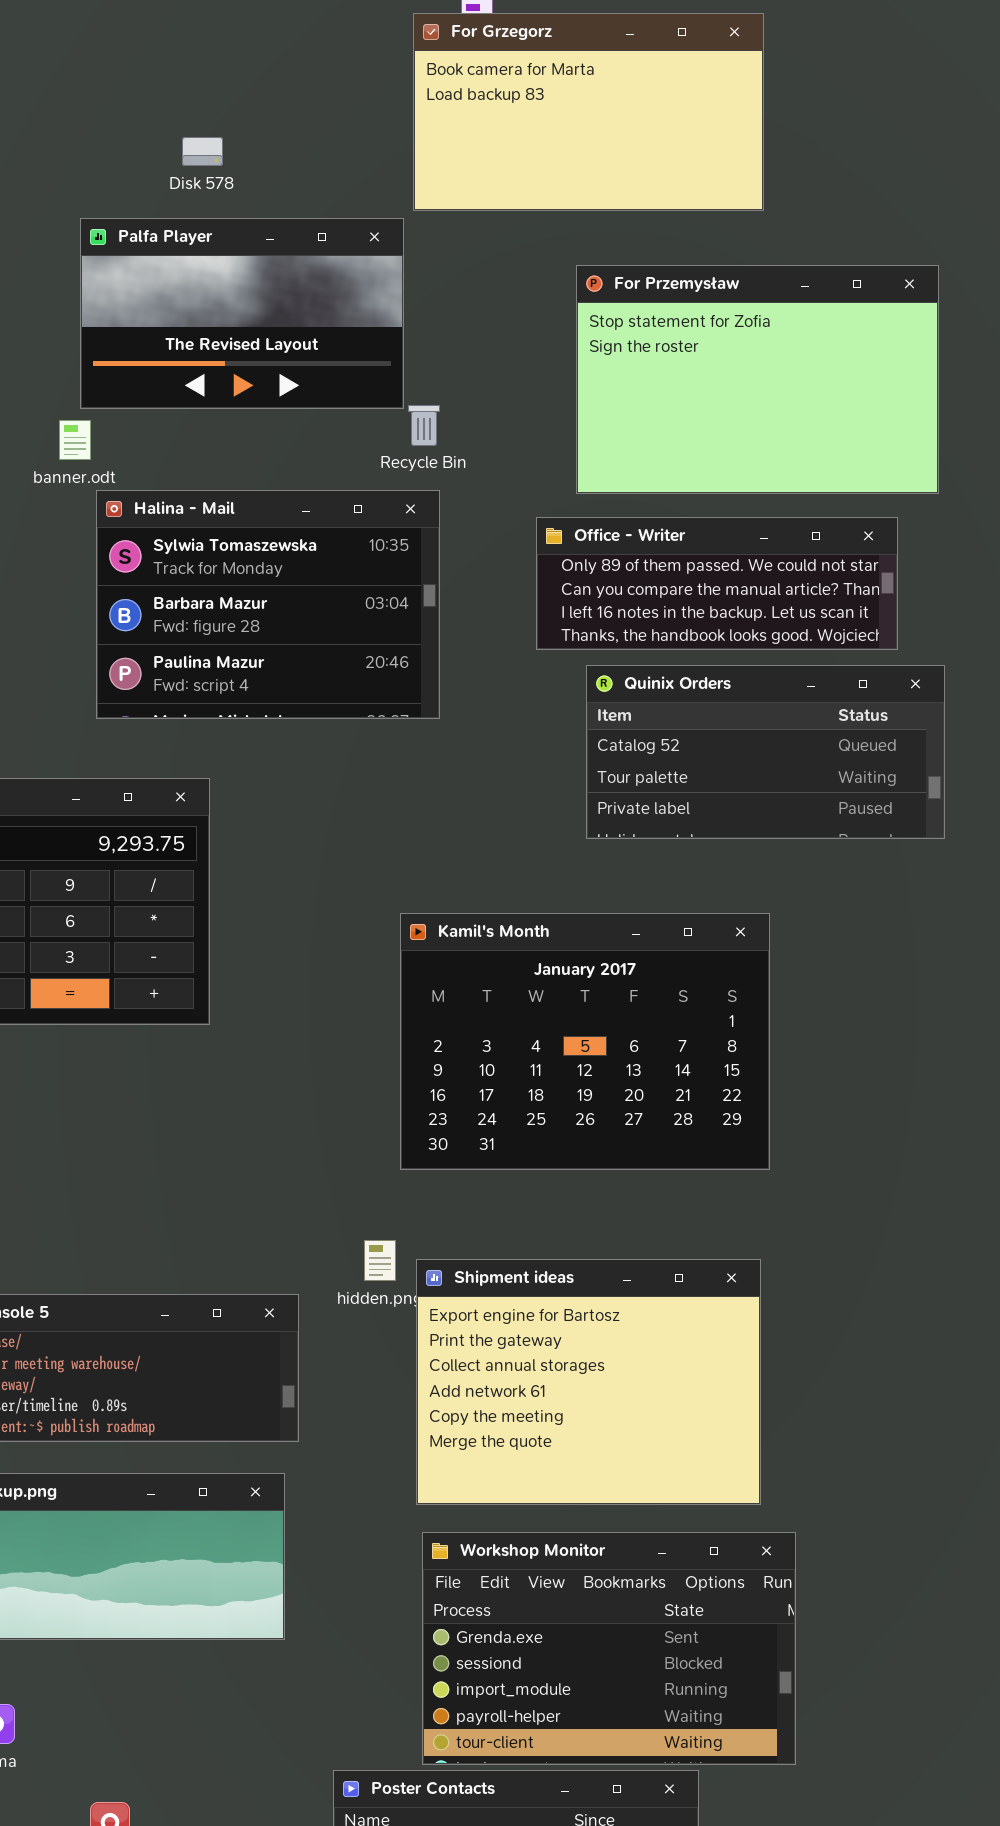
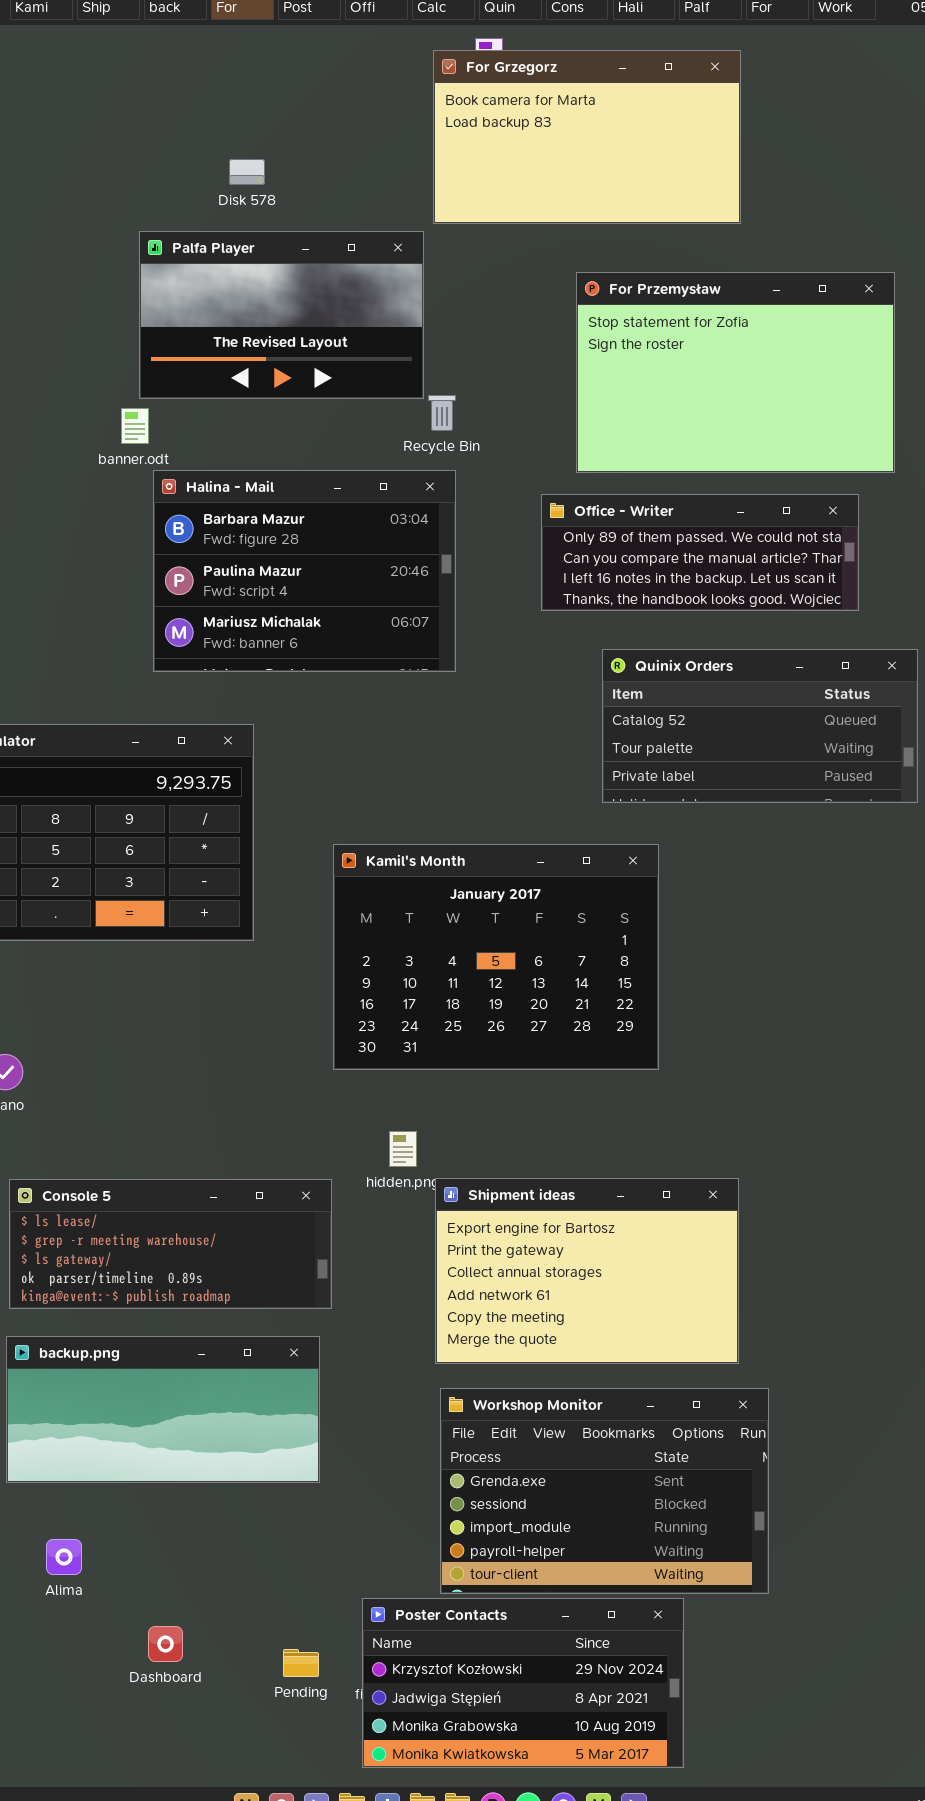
Halina - Mail: [96,490,440,719] -> [153,470,456,672], scrolled down 1 row
Quinix Orders: [586,665,945,839] -> [602,649,918,803], moved
Kamil's Month: [400,913,770,1170] -> [333,844,659,1070], moved
Shipment ideas: [416,1259,761,1505] -> [435,1178,739,1364], resized

